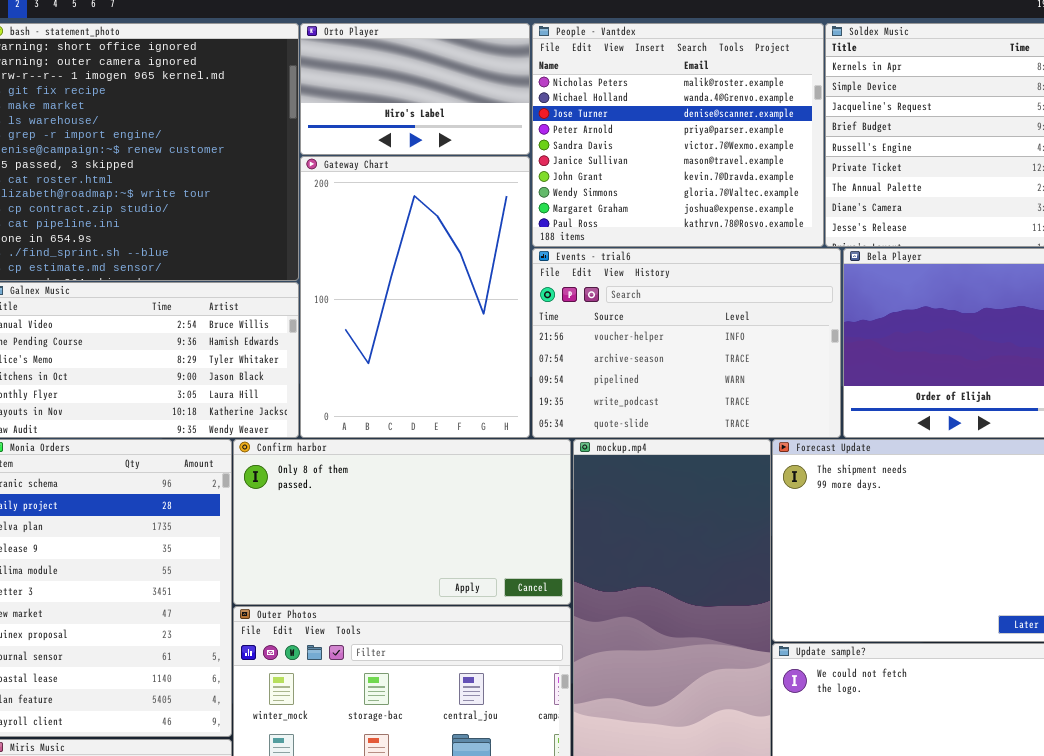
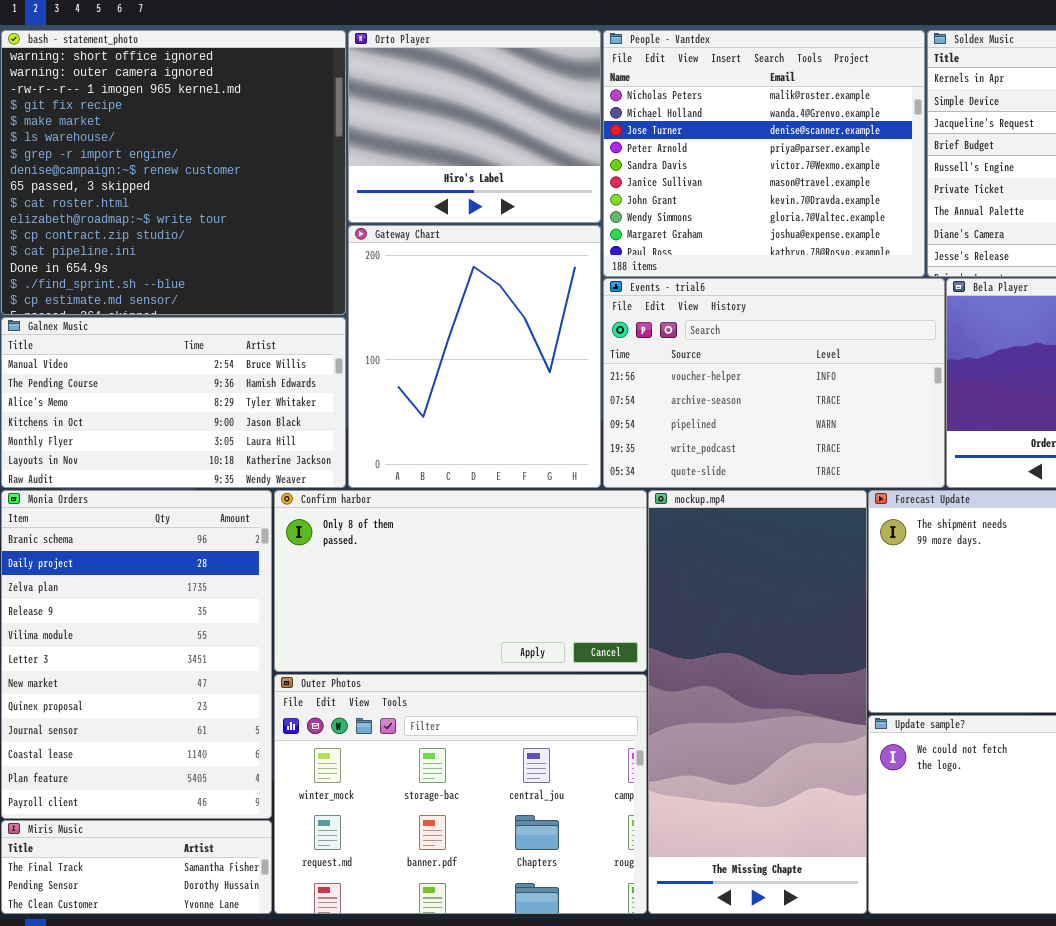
Orto Player: [300,23,530,155] -> [348,30,601,223], resized
Gateway Chart: [300,156,530,438] -> [348,225,601,488], resized

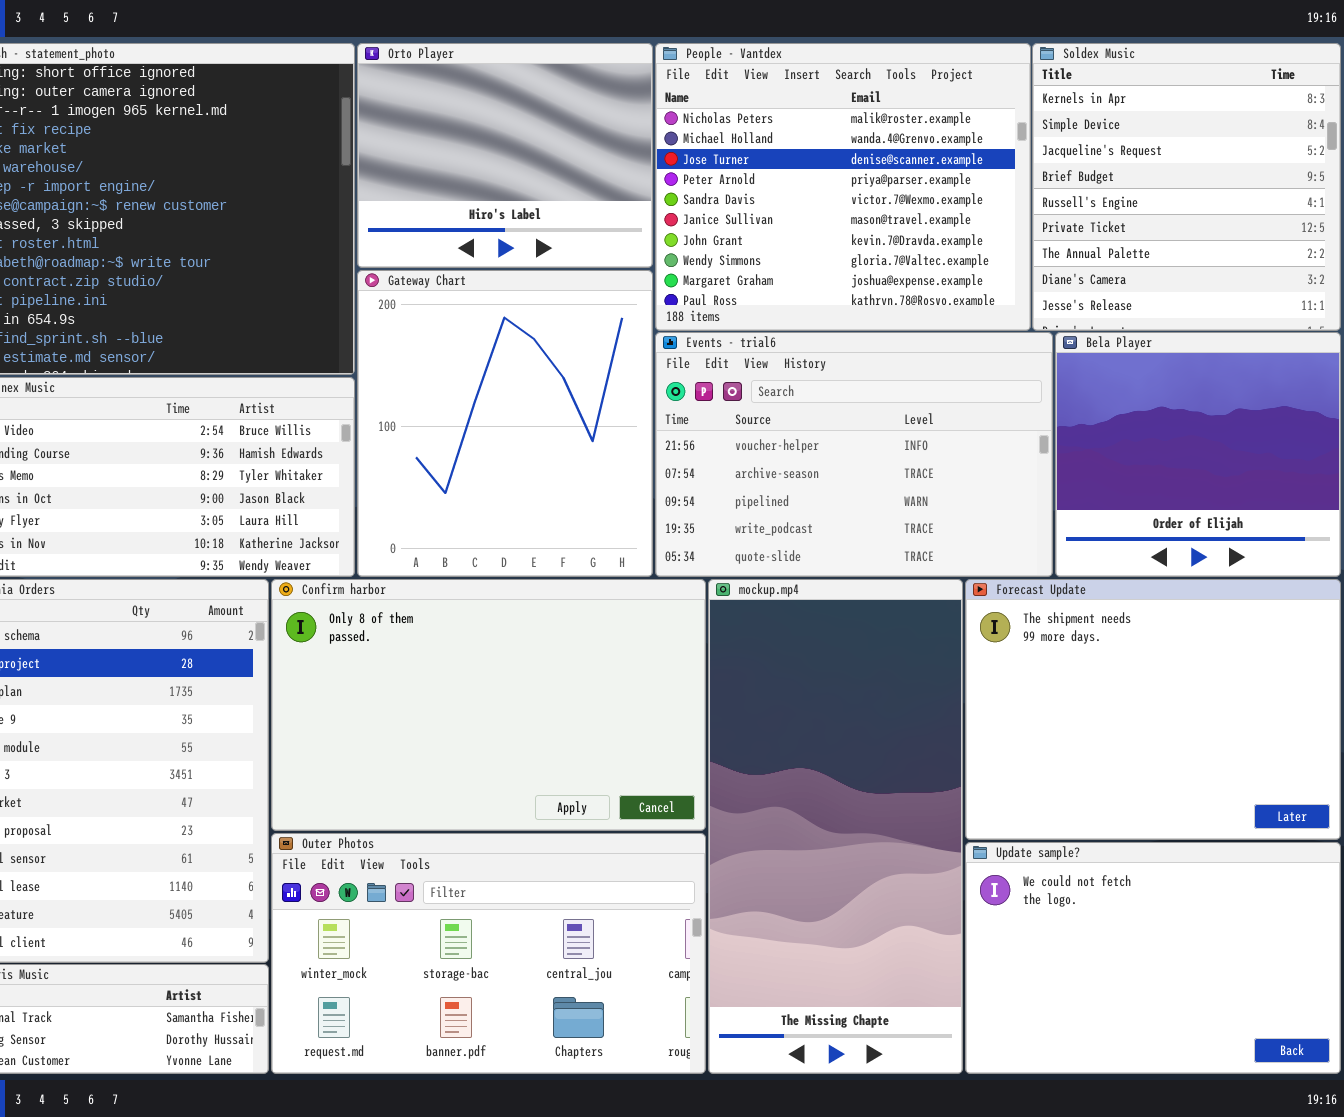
Confirm harbor: [274,490,647,672] -> [271,579,706,831], resized
Outer Photos: [274,674,647,914] -> [271,833,706,1074], resized

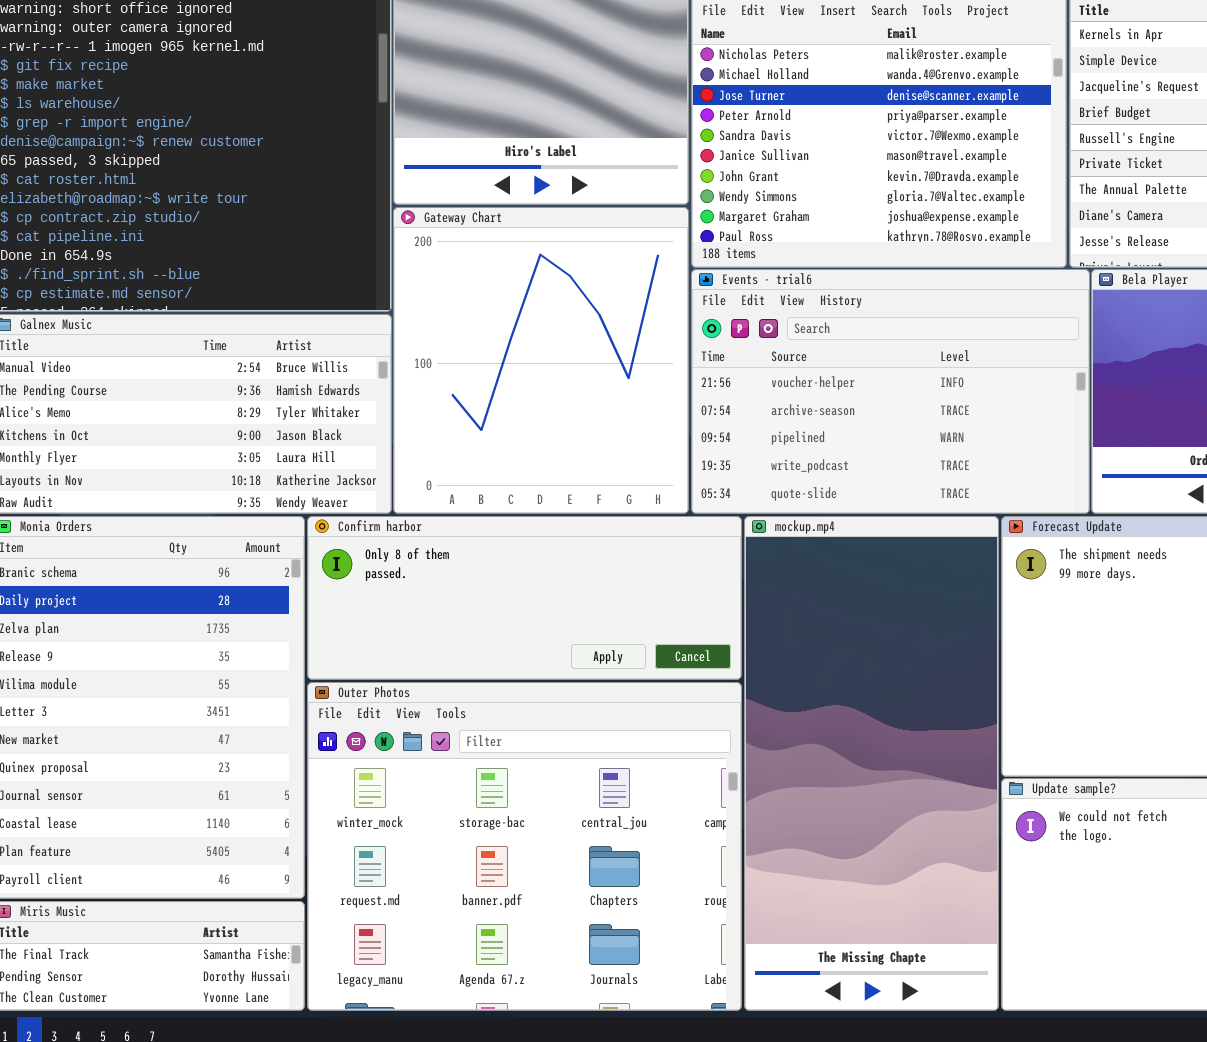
Confirm harbor: [271,579,706,831] -> [307,516,742,680], resized
Outer Photos: [271,833,706,1074] -> [307,682,742,1011], resized

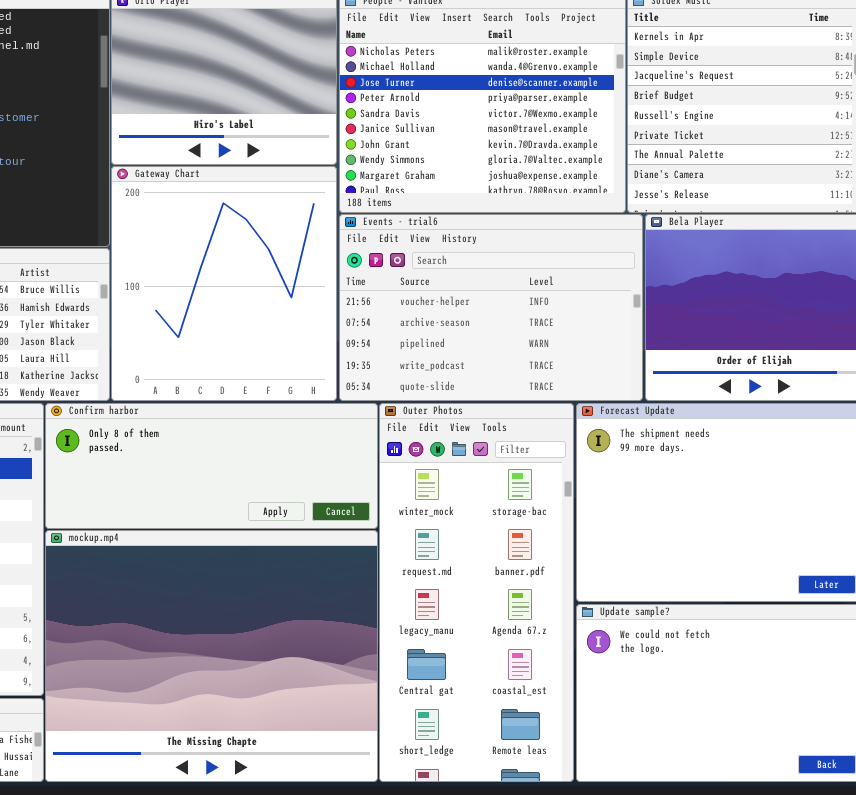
mockup.mp4: [744,516,999,1011] -> [45,530,378,782], moved, resized
Outer Photos: [307,682,742,1011] -> [379,403,574,782], moved, resized

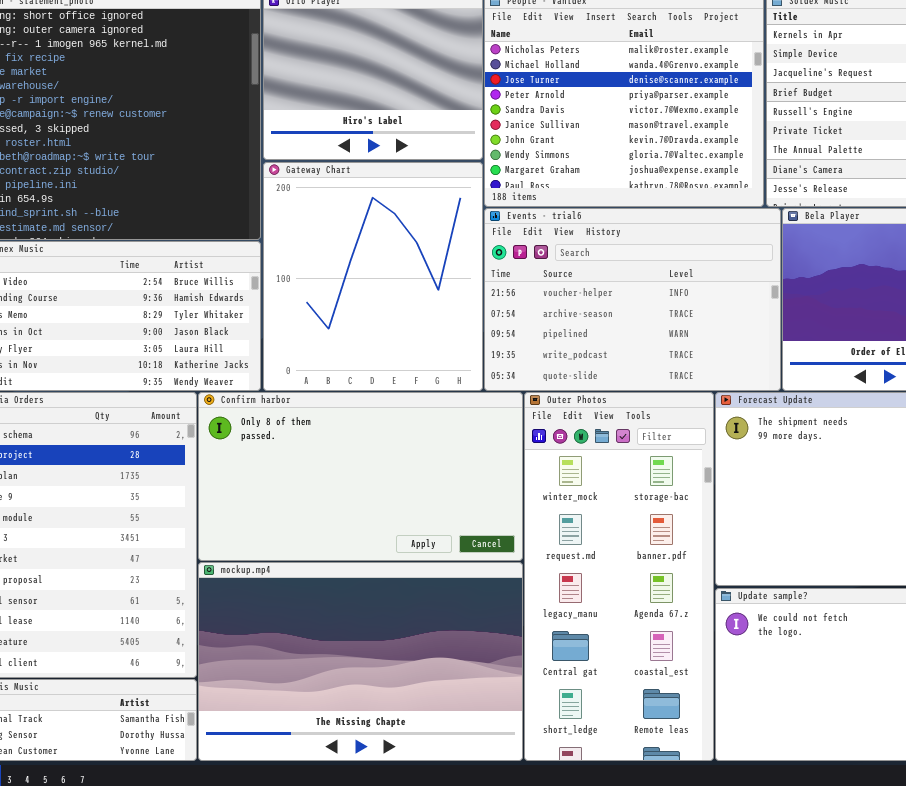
Confirm harbor: [45,403,378,529] -> [198,392,523,561], resized
mockup.mp4: [45,530,378,782] -> [198,562,523,761], resized

